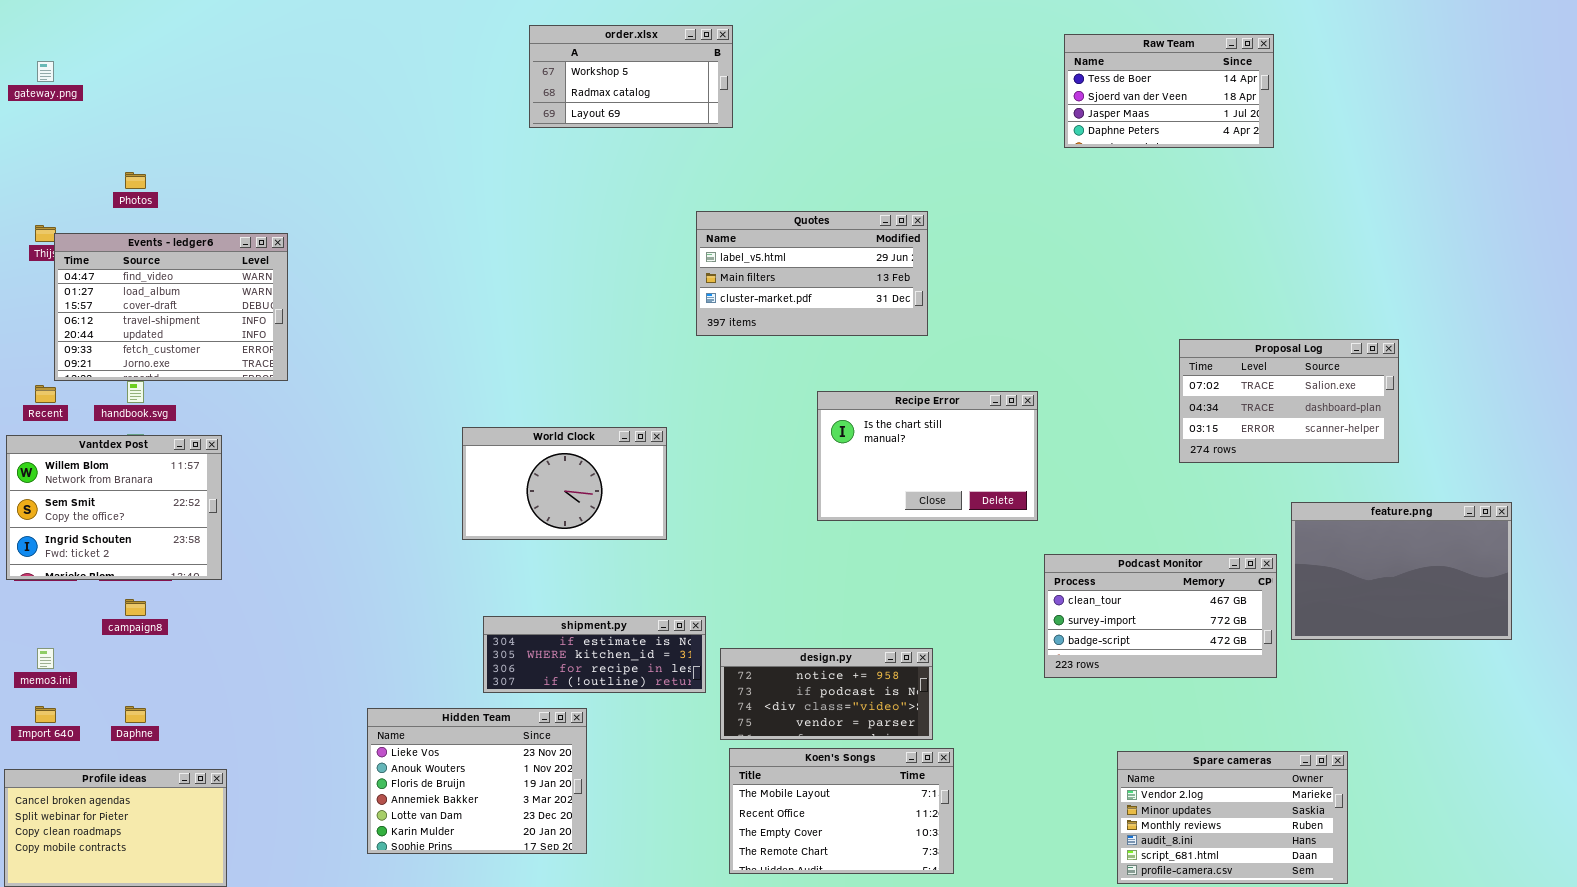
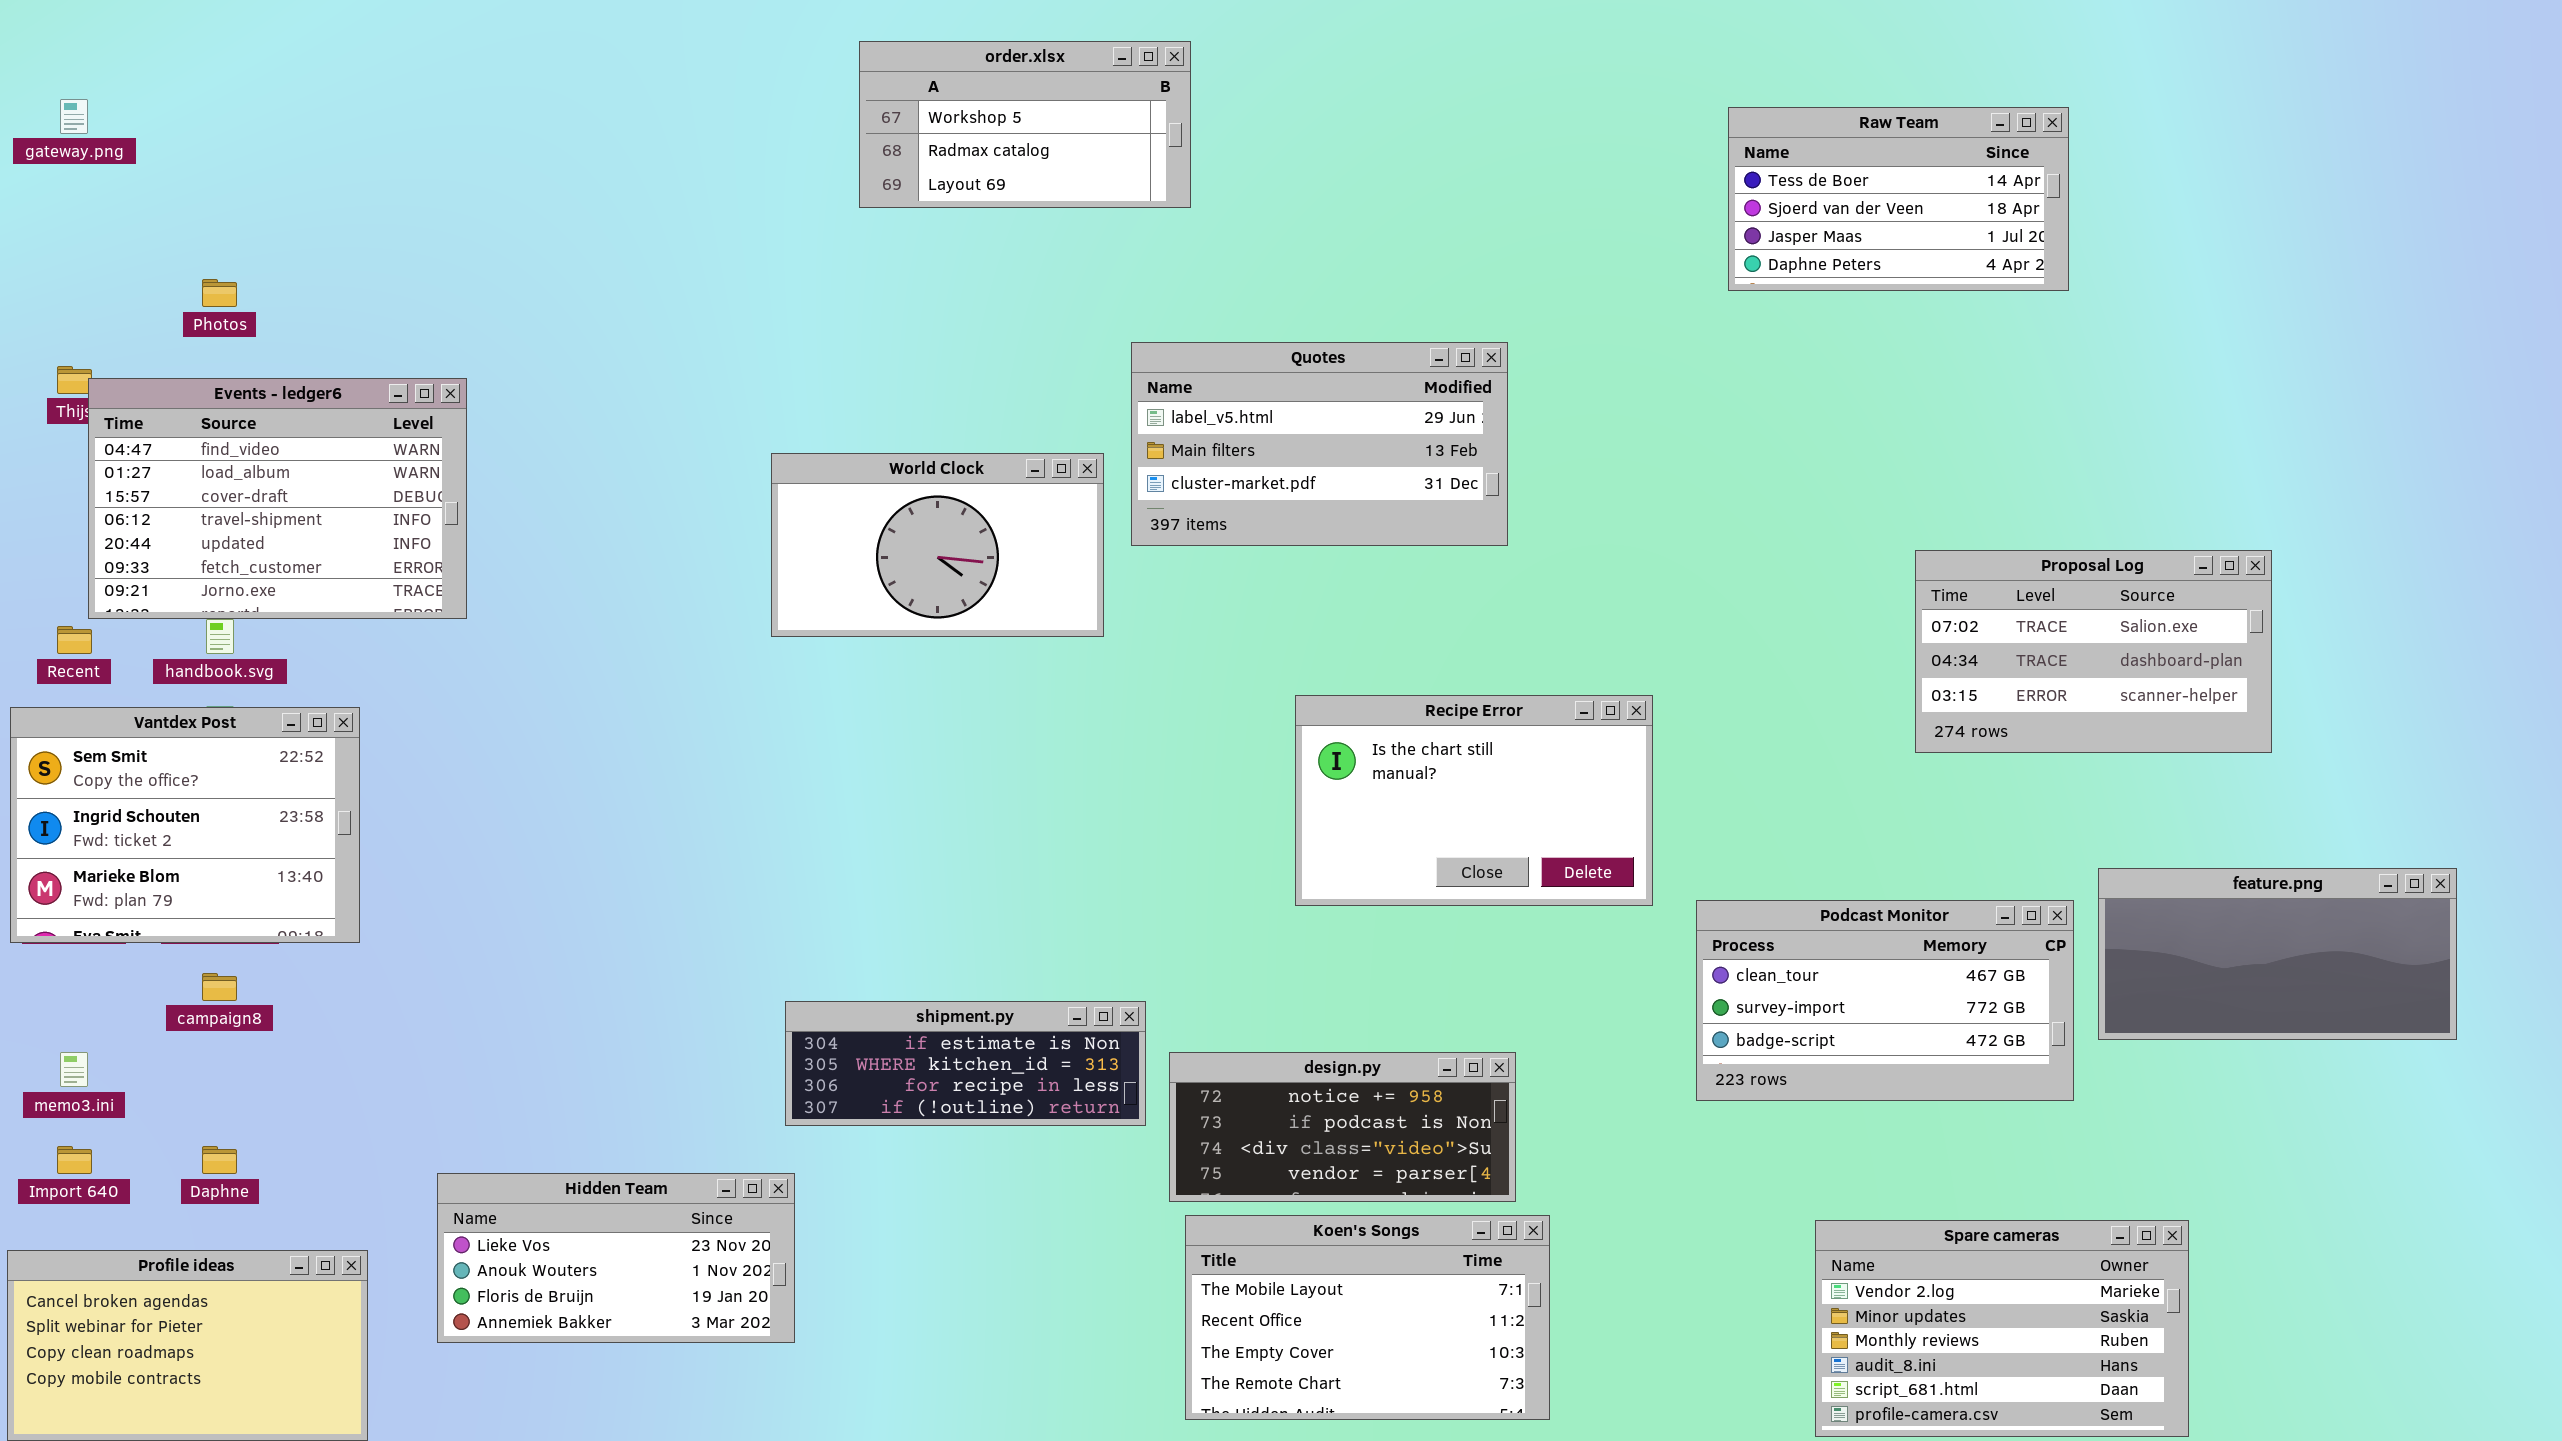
Raw Team: [1064,34,1274,148] -> [1728,107,2069,291], moved
Recipe Error: [817,391,1038,521] -> [1295,695,1653,906], moved
World Clock: [462,427,667,540] -> [771,453,1104,637], moved
Vantdex Post: [6,435,222,580] -> [10,707,360,943], scrolled down 1 row
feature.png: [1291,502,1512,640] -> [2098,868,2457,1040], resized
Hidden Team: [367,708,587,854] -> [437,1173,795,1343], moved, resized

